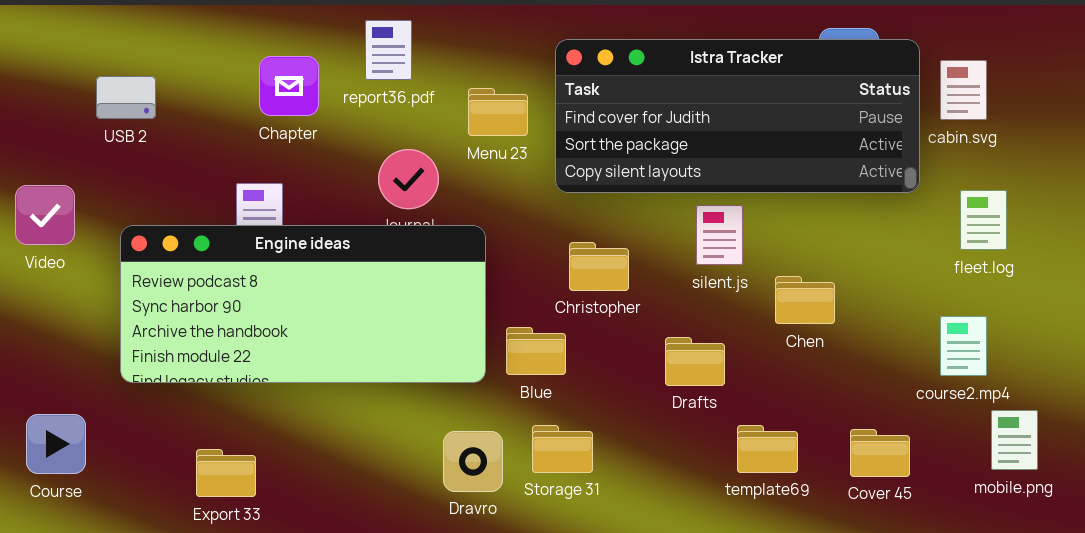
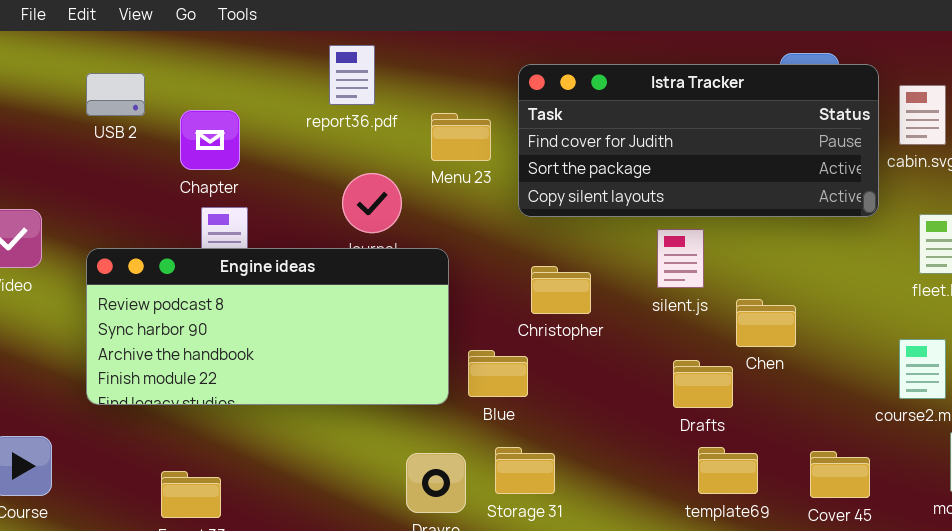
Chapter: [259,56,319,116] -> [180,110,240,170], moved
USB 2: [96,76,156,119] -> [86,73,145,116], moved
Drafts: [665,337,725,386] -> [673,360,733,408], moved

